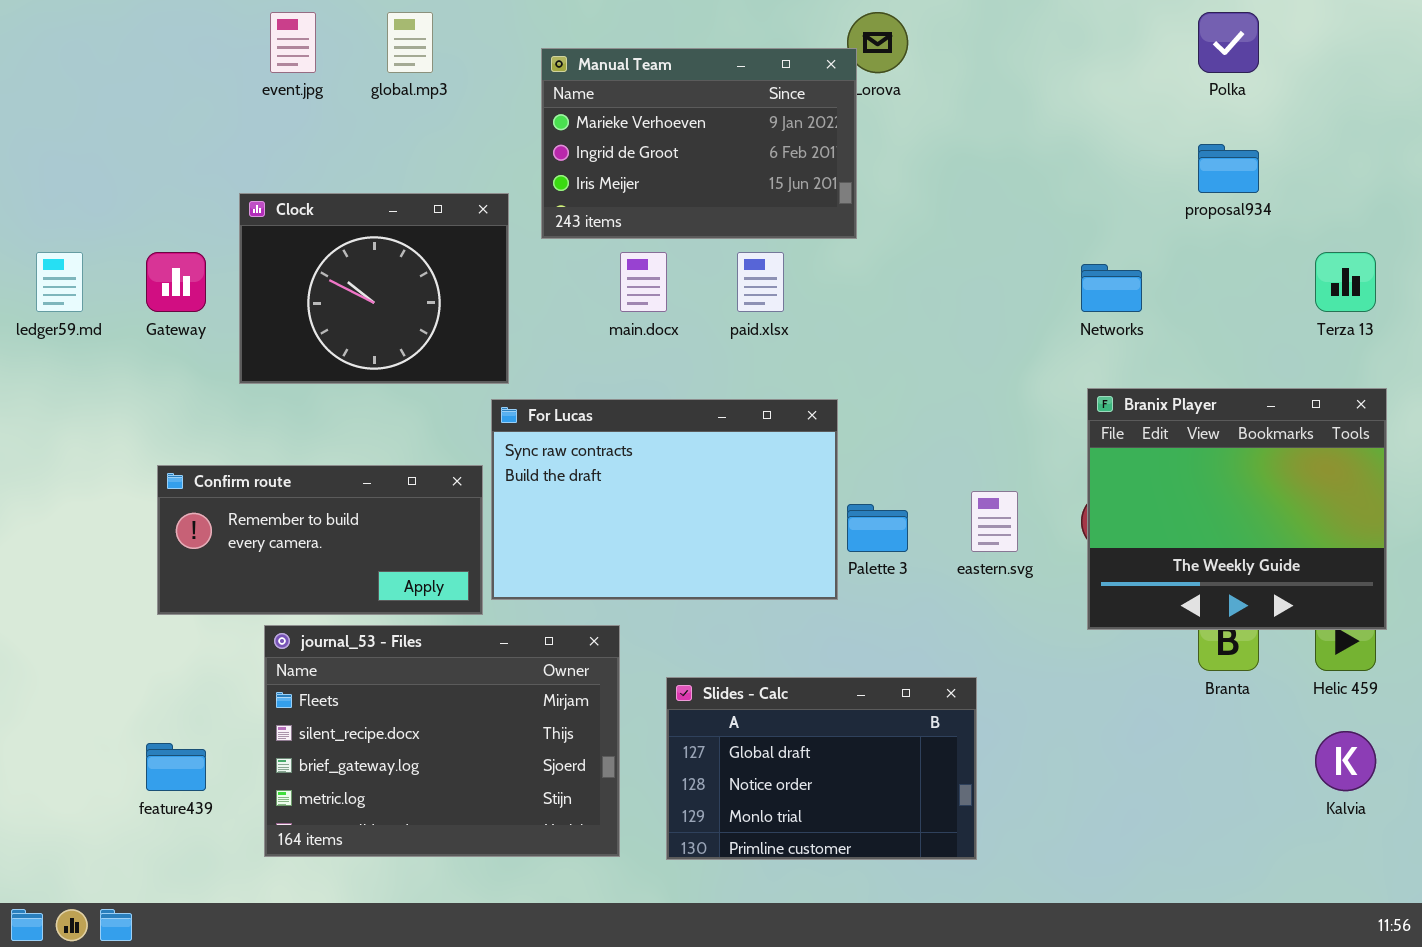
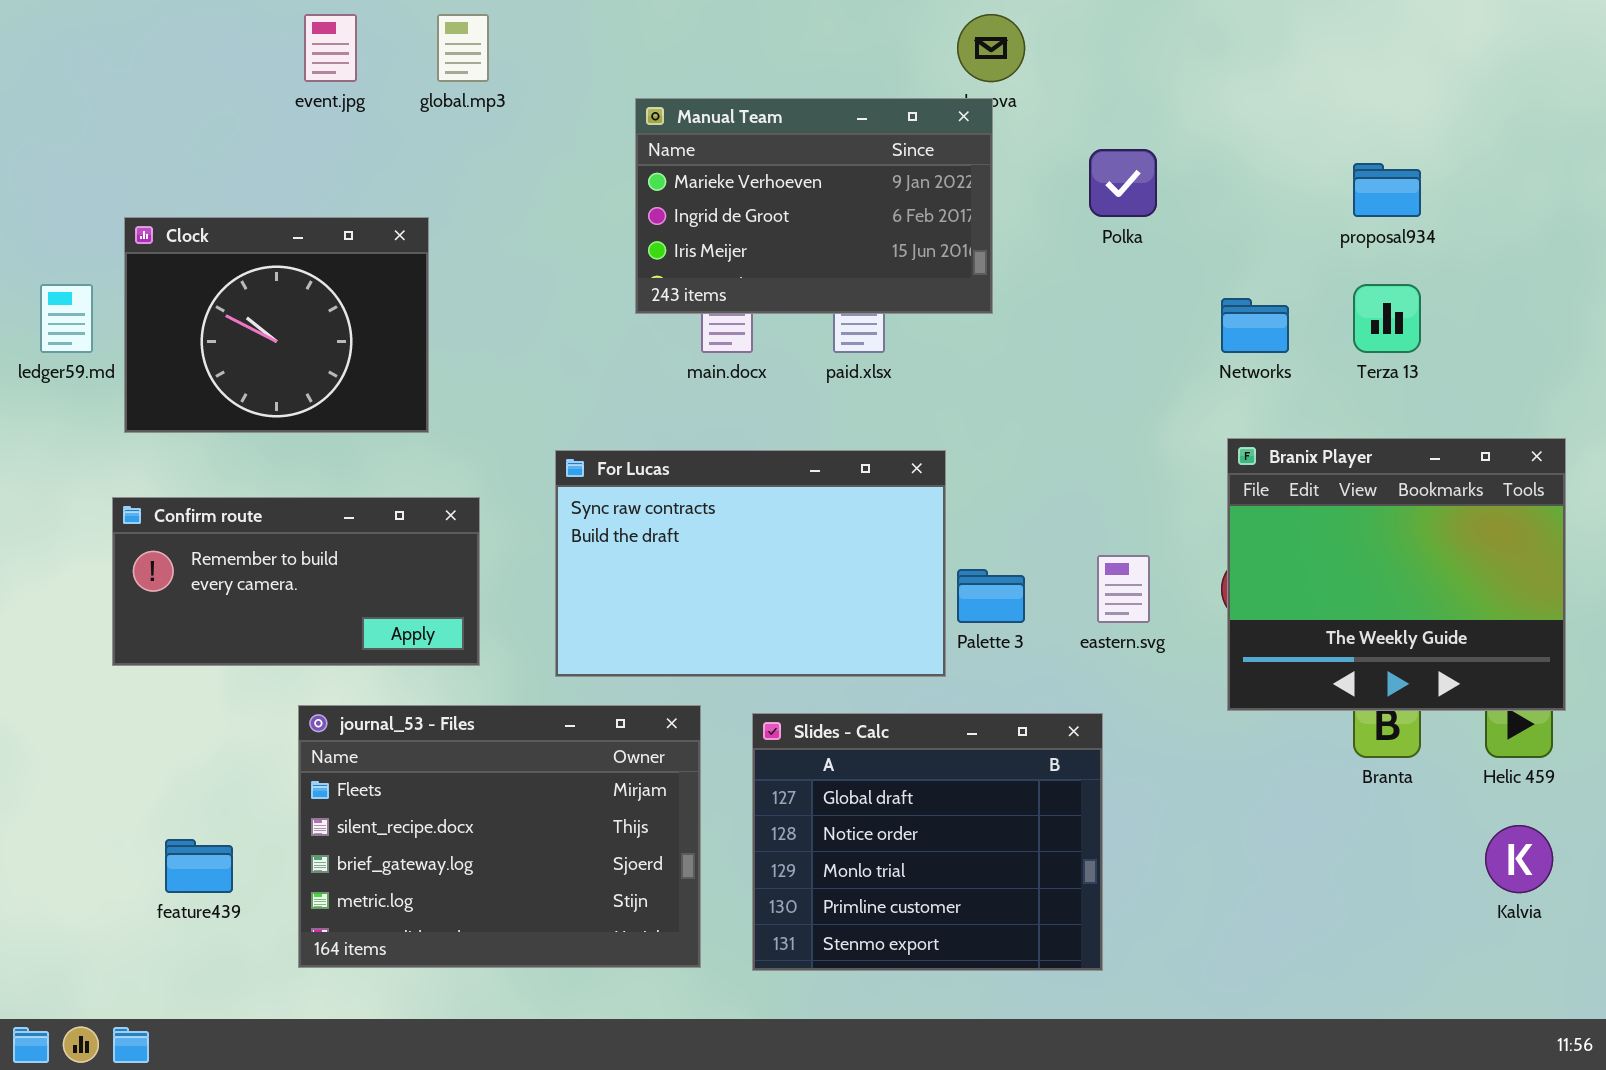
Polka: [1198,12,1259,73] -> [1089,149,1157,217], moved
Manual Team: [541,48,857,239] -> [635,98,993,314], moved
Clock: [239,193,509,384] -> [124,217,429,433], moved
Terza 13: [1315,252,1376,312] -> [1353,284,1421,353], moved
Confirm route: [157,465,483,615] -> [112,497,480,666], moved
Slides - Calc: [666,677,977,860] -> [752,713,1103,971], resized

